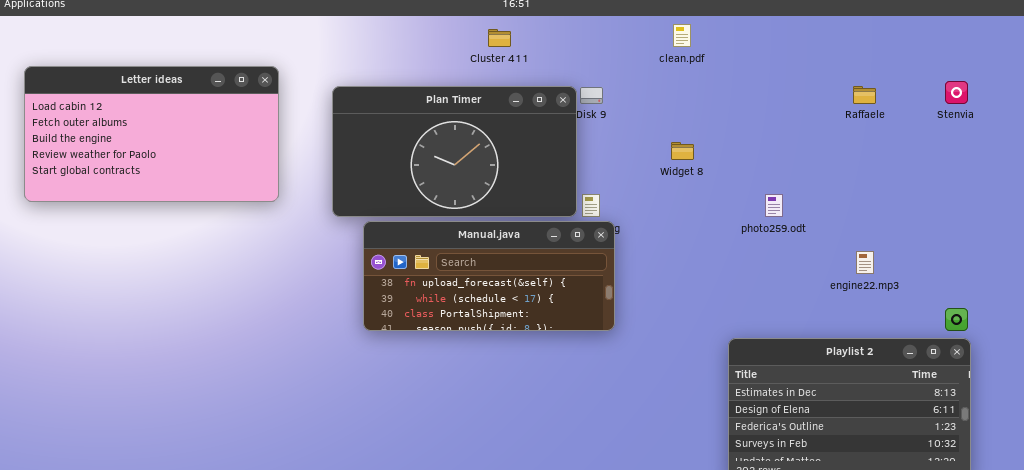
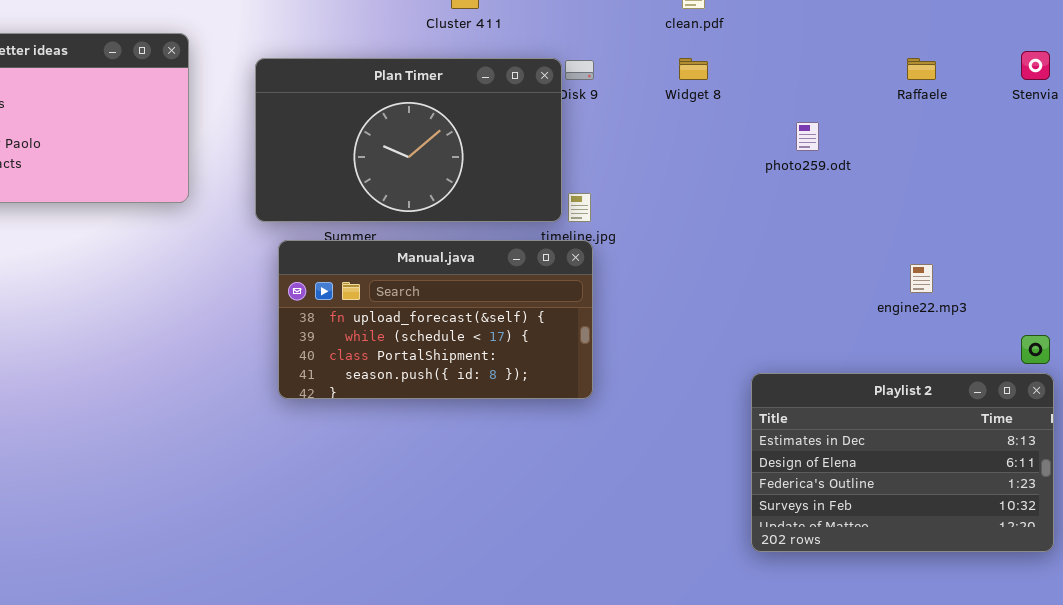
Widget 8: [671,142,694,160] -> [679,58,708,80], moved
photo259.odt: [765,194,783,217] -> [796,122,819,151], moved
Manual.java: [363,221,615,331] -> [278,240,593,399], moved, resized

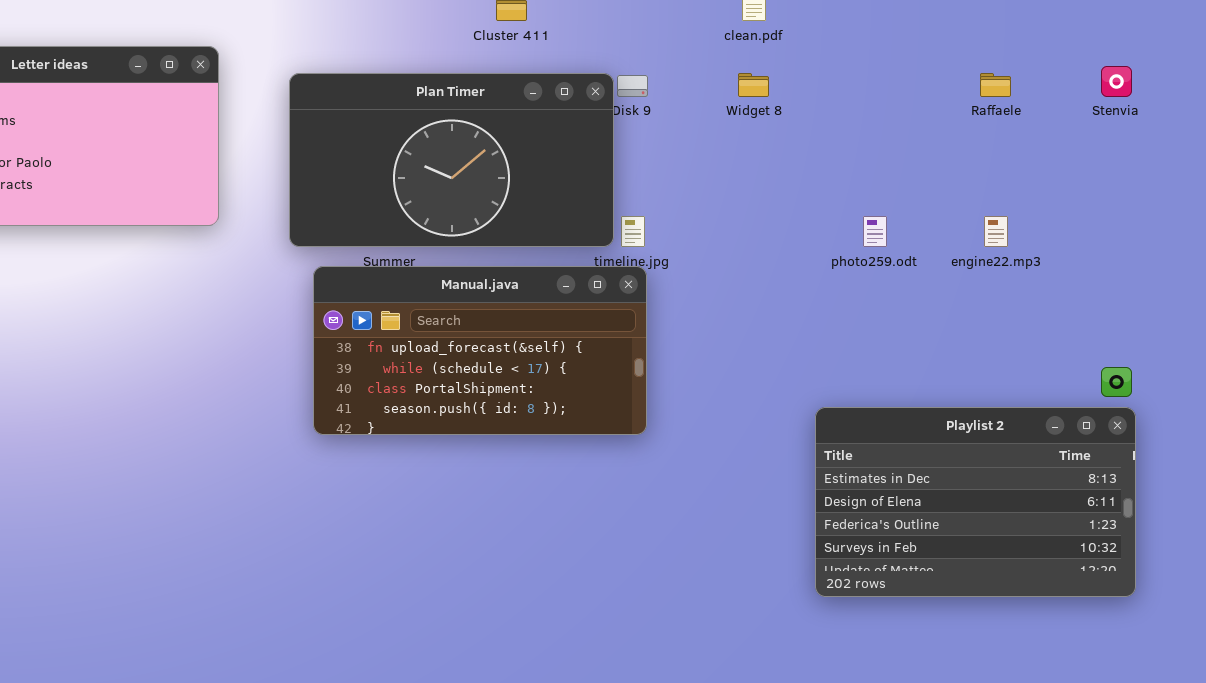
photo259.odt: [796,122,819,151] -> [863,216,887,247], moved
engine22.mp3: [910,264,933,293] -> [984,216,1008,247], moved

